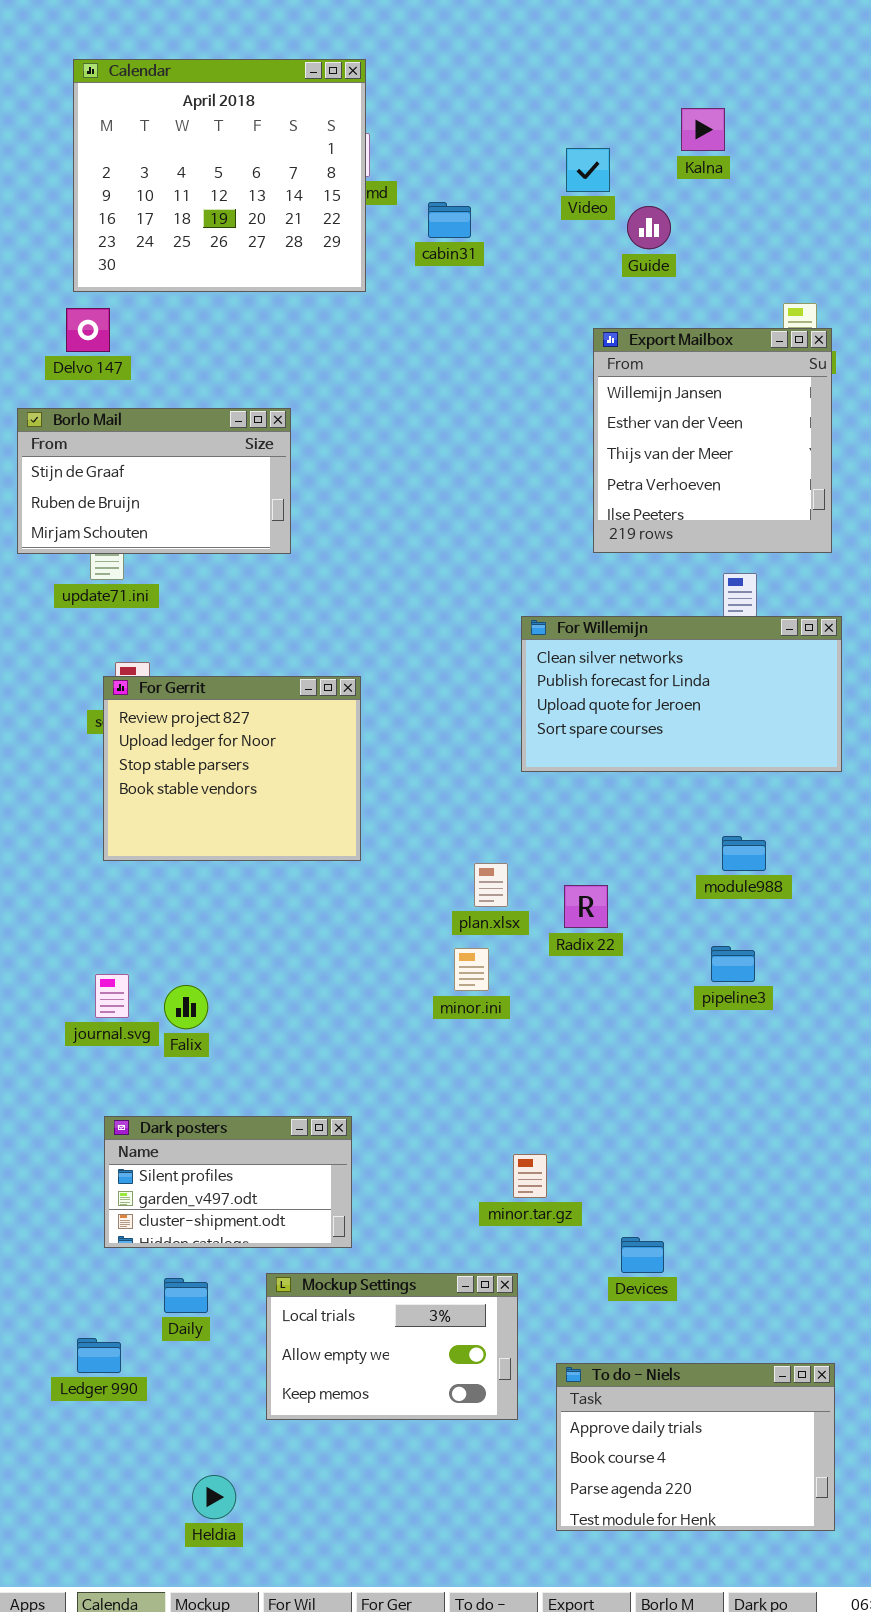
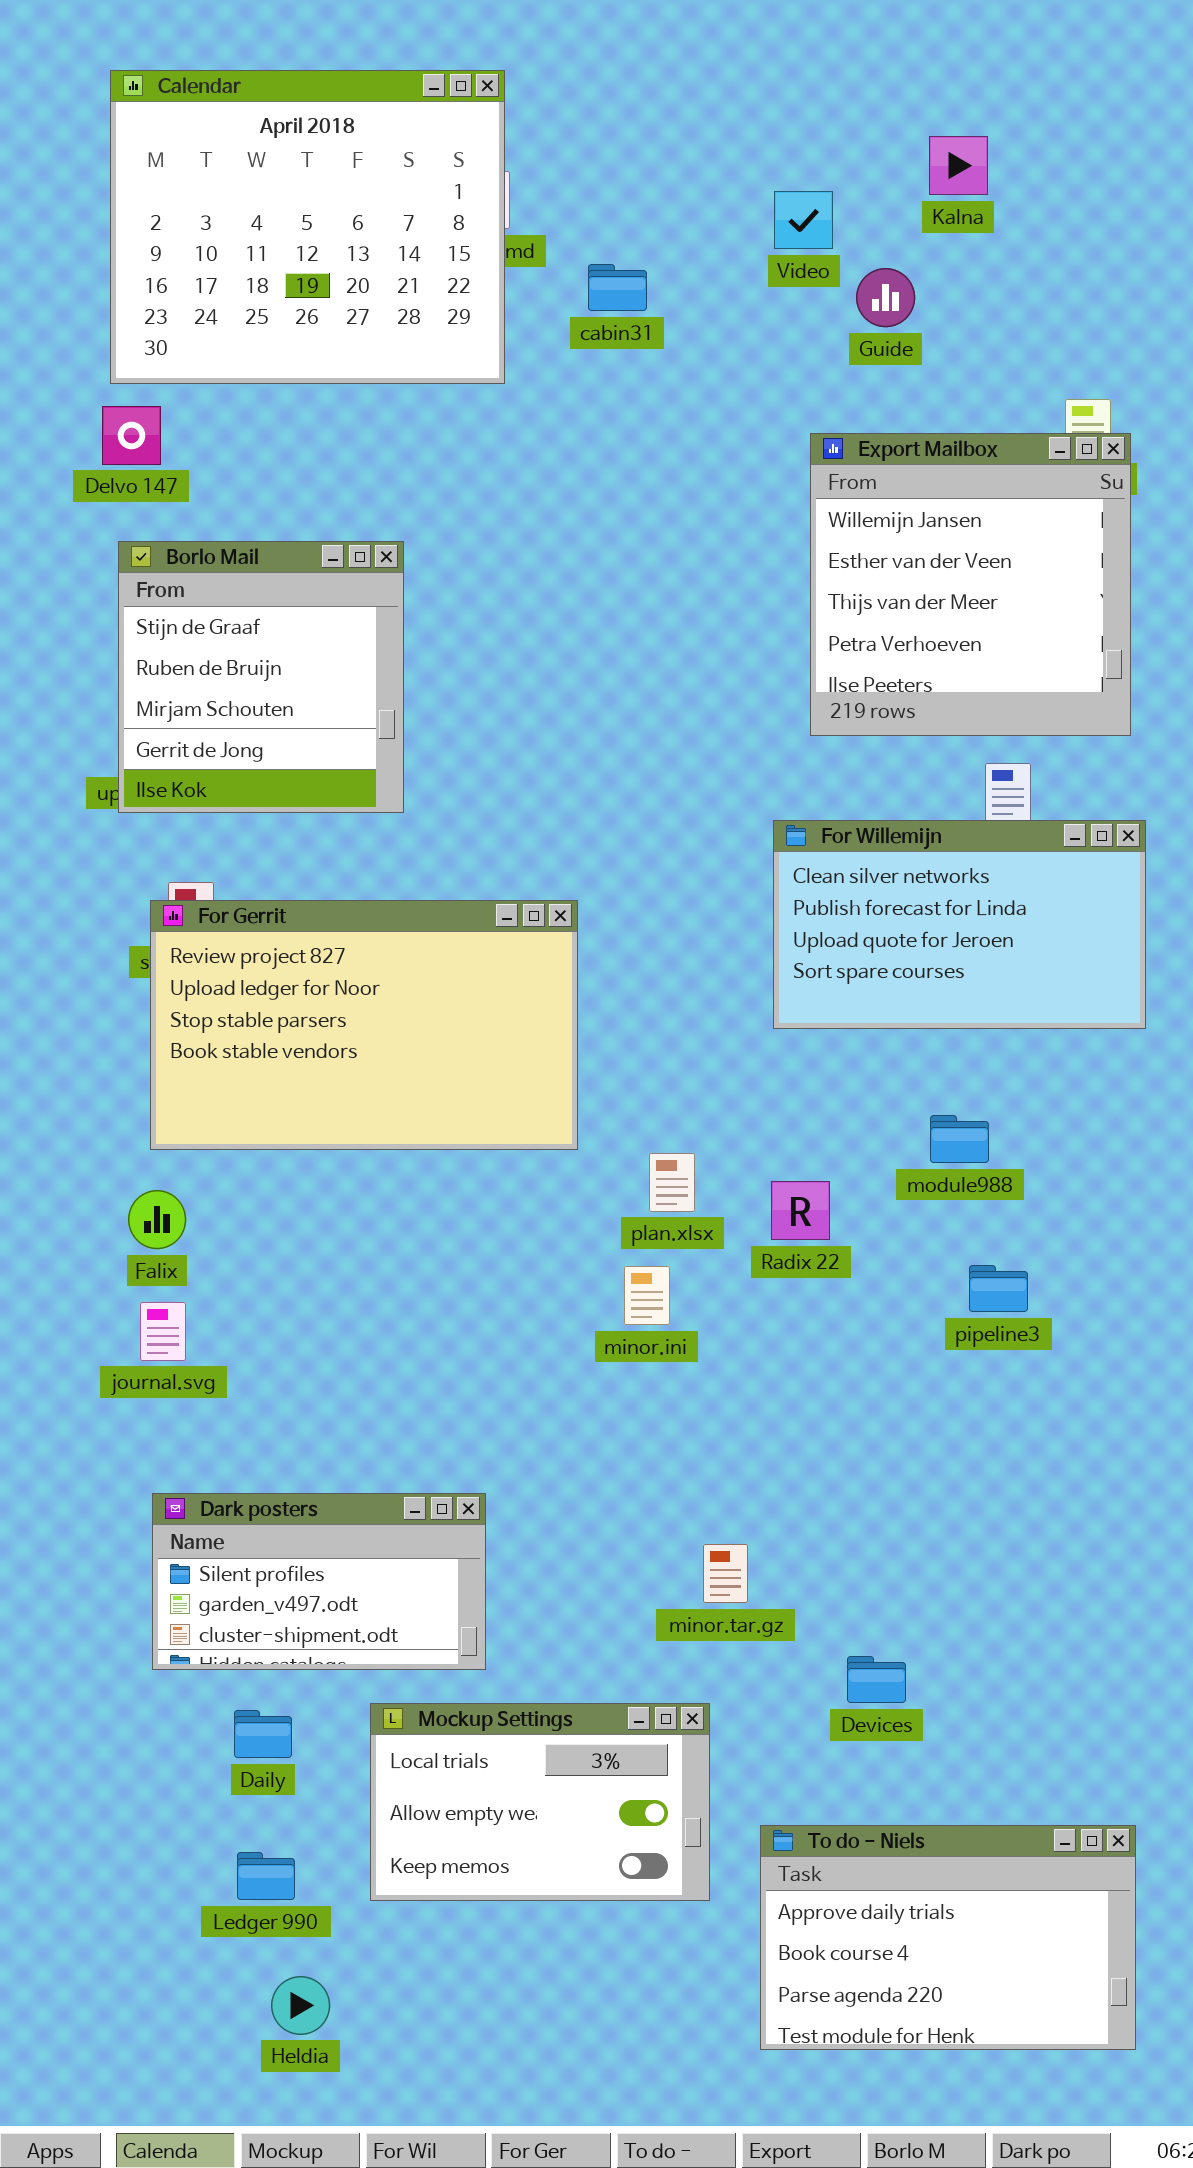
Borlo Mail: [17,408,291,554] -> [118,541,404,813], resized
For Willemijn: [521,616,842,772] -> [773,820,1146,1029], resized
For Gerrit: [103,676,361,861] -> [150,900,578,1150], resized
module988: [722,836,766,871] -> [930,1115,989,1163], moved
Falix: [164,985,208,1029] -> [128,1190,186,1249], moved
Ledger 990: [77,1338,121,1373] -> [237,1852,295,1900], moved

